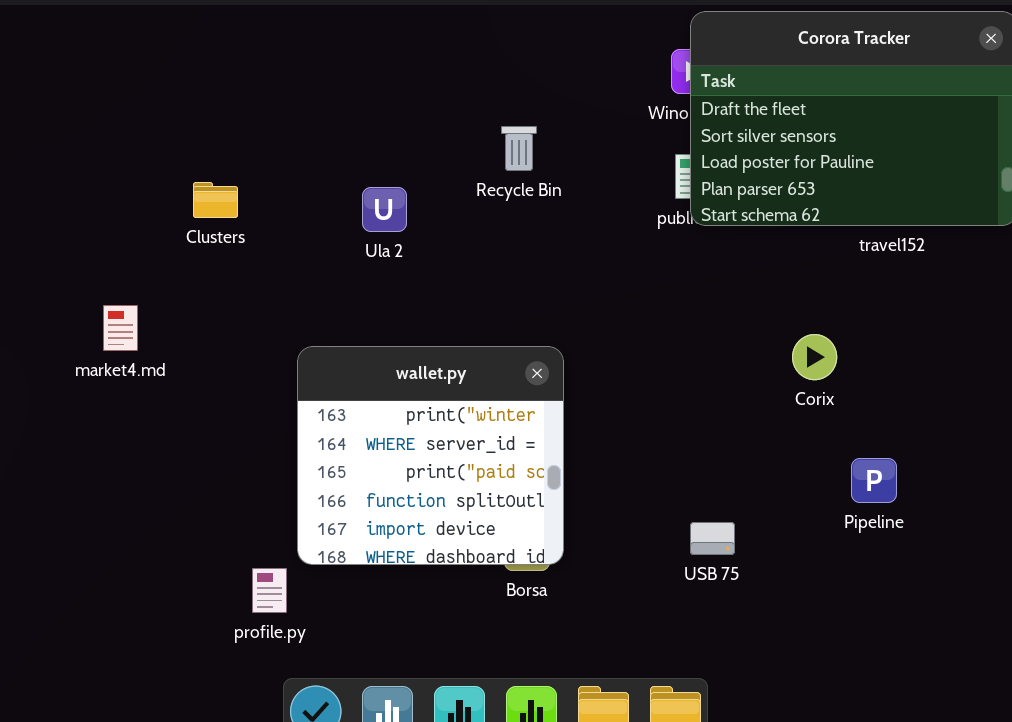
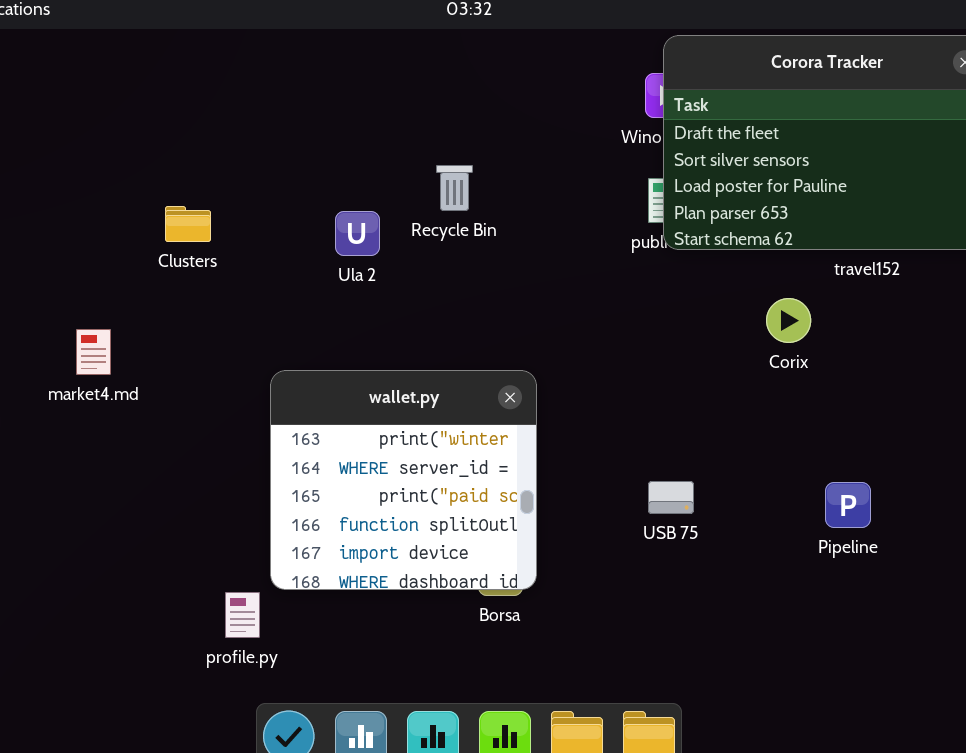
Recycle Bin: [501,126,537,171] -> [436,165,473,211], moved
Corix: [792,334,837,380] -> [766,298,811,343], moved
USB 75: [690,522,735,555] -> [648,481,694,514], moved

